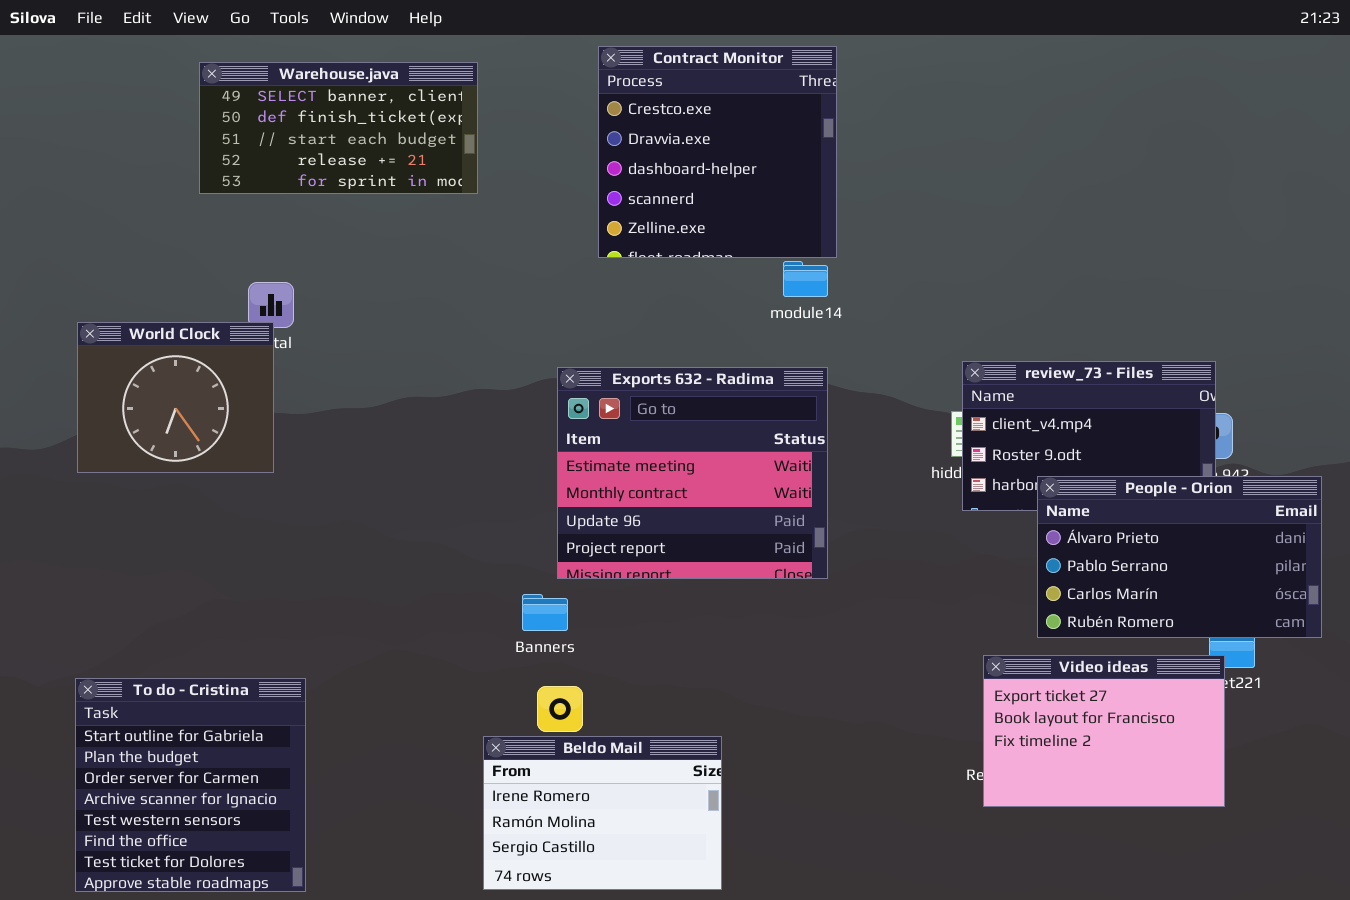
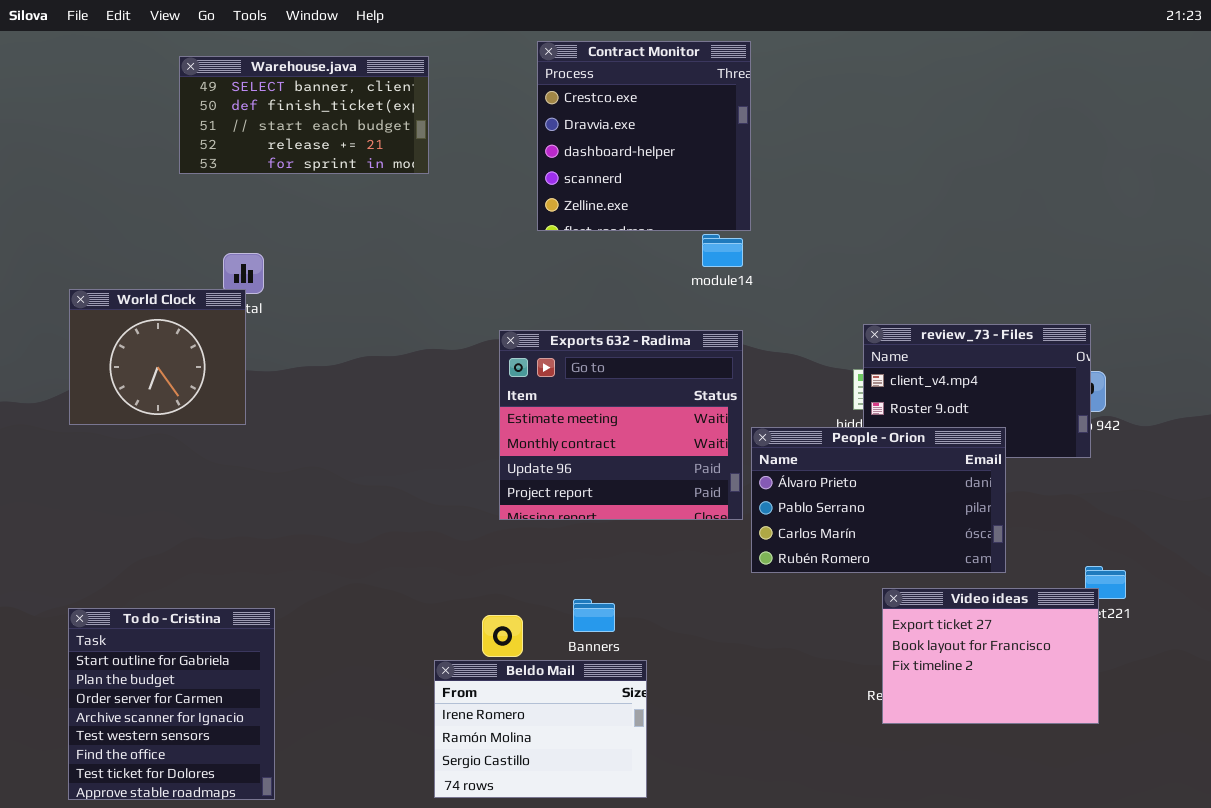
People - Orion: [1037,476,1322,638] -> [751,427,1006,573], moved
Banners: [522,594,568,631] -> [573,599,615,632], moved

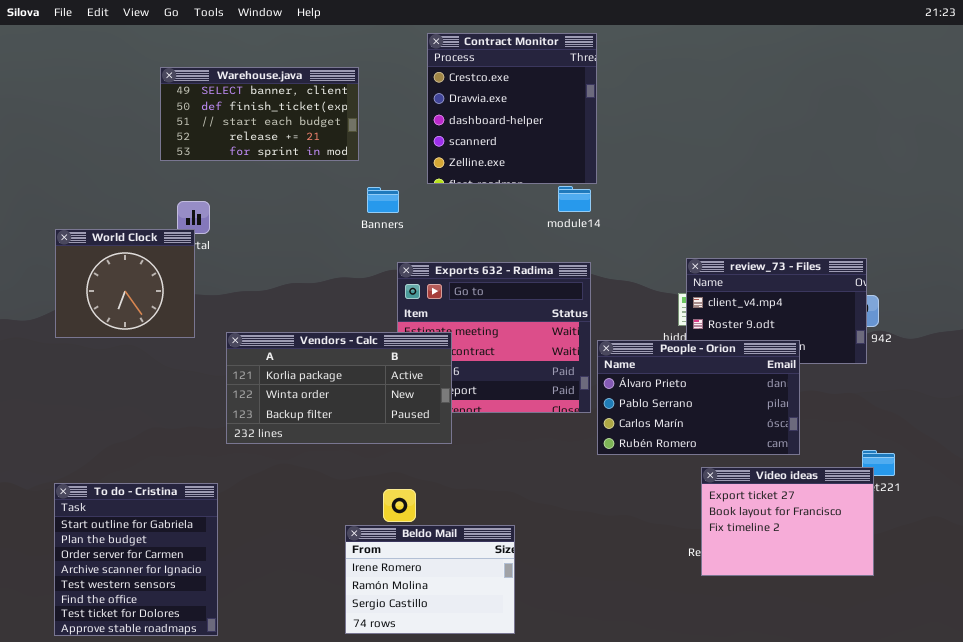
Warehouse.java: [179,56,429,174] -> [160,67,359,161], moved
Vendors - Calc: none -> [226,332,452,444], opened
Banners: [573,599,615,632] -> [367,187,399,213], moved

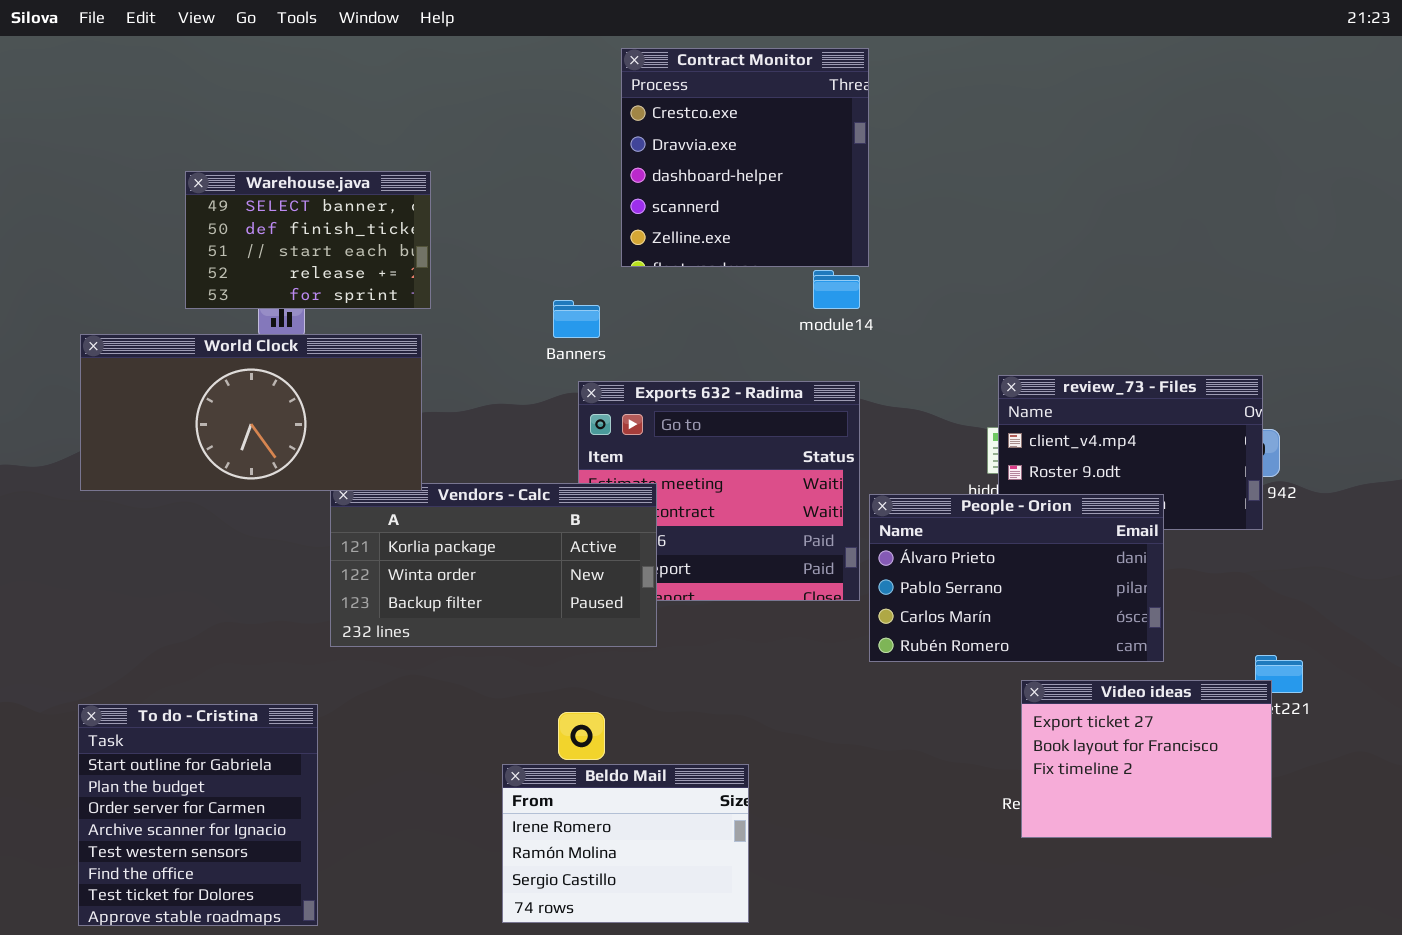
Warehouse.java: [160,67,359,161] -> [185,171,431,309], moved, resized
Banners: [367,187,399,213] -> [553,300,600,338], moved
World Clock: [55,229,195,338] -> [80,334,422,491], resized

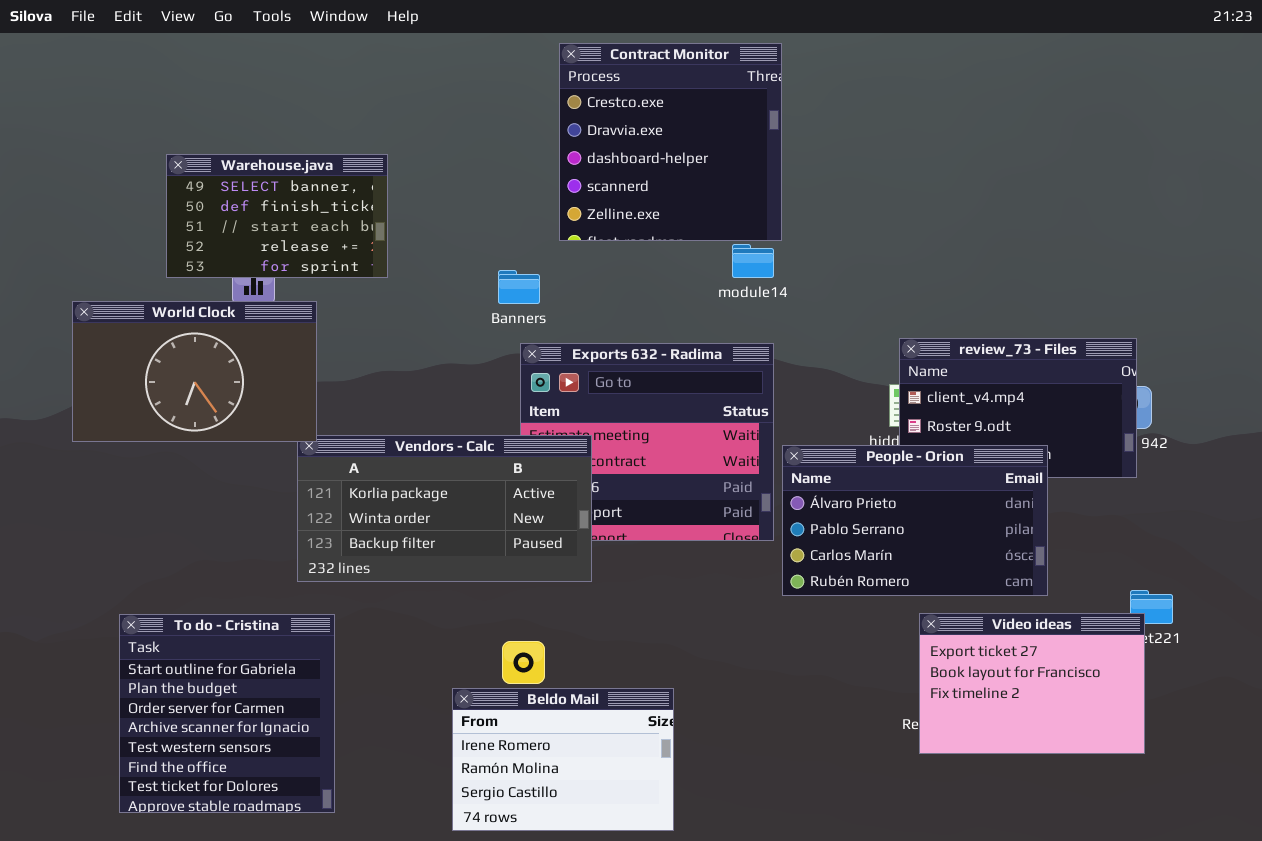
World Clock: [80,334,422,491] -> [72,301,317,442], resized
To do - Cristina: [78,704,318,926] -> [119,614,335,813], moved

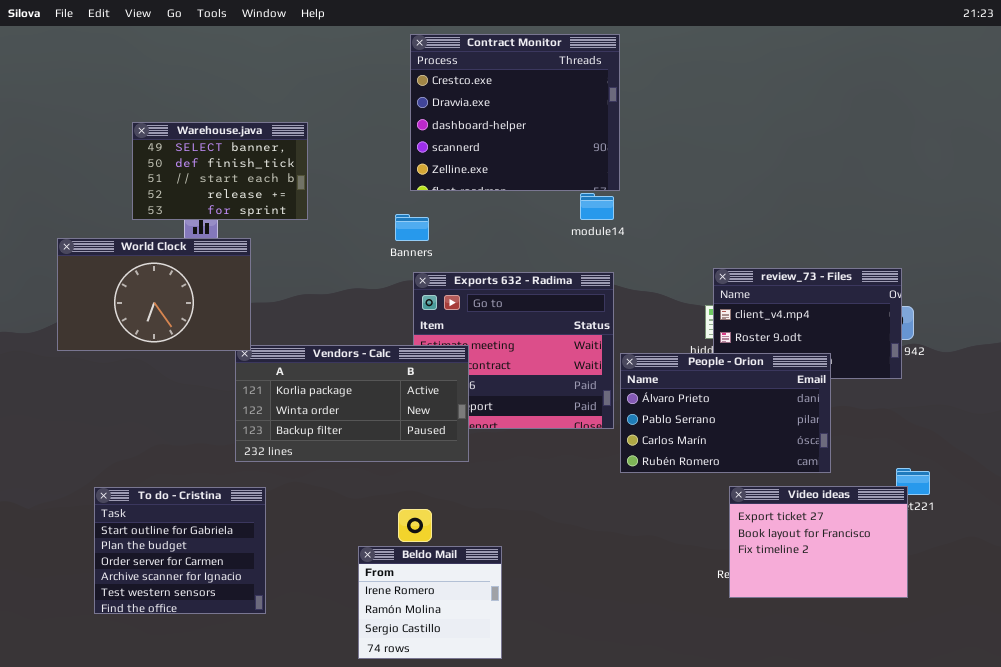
Contract Monitor: [559,43,782,241] -> [410,34,620,191], resized
To do - Cristina: [119,614,335,813] -> [94,487,266,614], resized
Beldo Mail: [452,688,674,831] -> [358,546,502,659], resized

